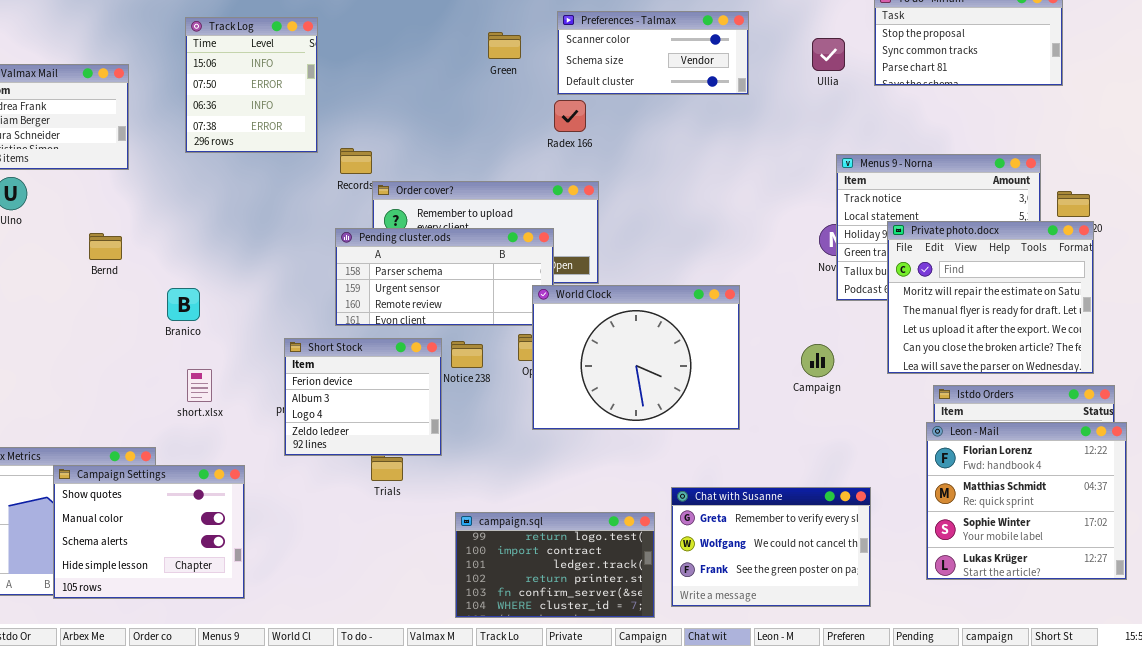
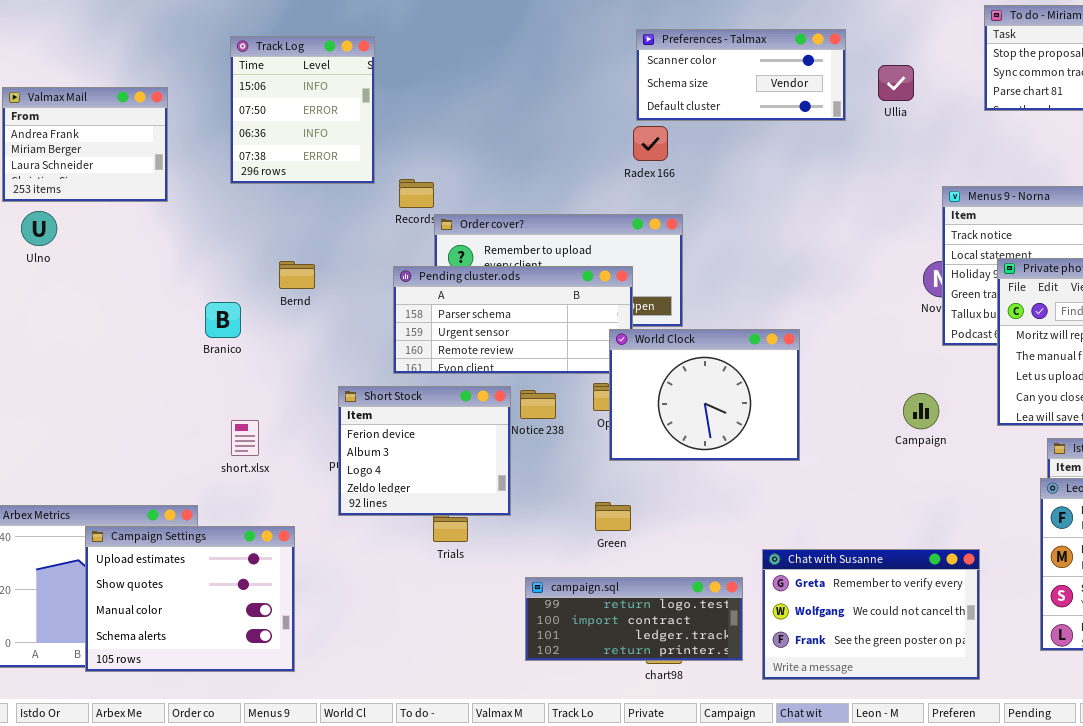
Green: [488,32,521,59] -> [595,502,631,531], moved
Ullia: [812,38,845,71] -> [878,65,914,101], moved
Bernd: [89,233,122,260] -> [279,261,315,289], moved
World Clock: [532,285,740,430] -> [609,329,800,461], resized
Branico: [167,288,200,321] -> [205,302,241,338], moved
Campaign Settings: [53,465,245,599] -> [85,526,295,672], scrolled up 1 row
campaign.sql: [455,512,655,618] -> [525,577,743,661], resized

